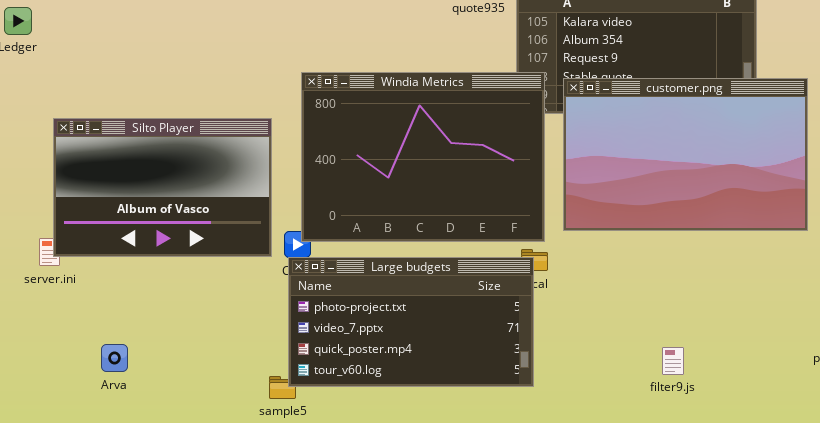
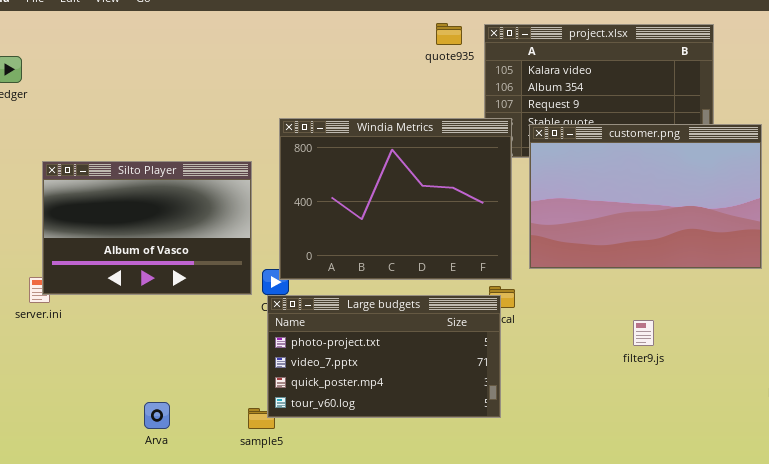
Arva: [101,344,128,372] -> [144,402,170,429], moved
filter9.js: [662,347,684,375] -> [633,320,654,346], moved

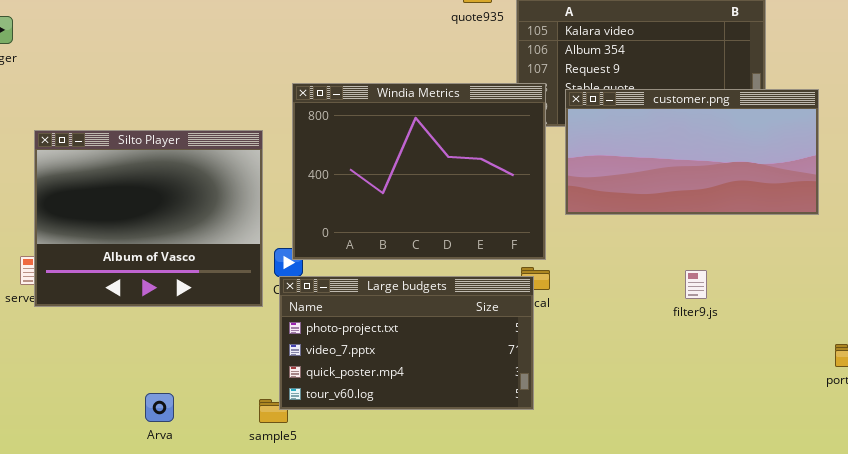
customer.png: [529,124,762,269] -> [565,89,819,215], resized
Silto Player: [42,161,252,295] -> [34,130,263,307], resized
filter9.js: [633,320,654,346] -> [685,270,707,299], moved

